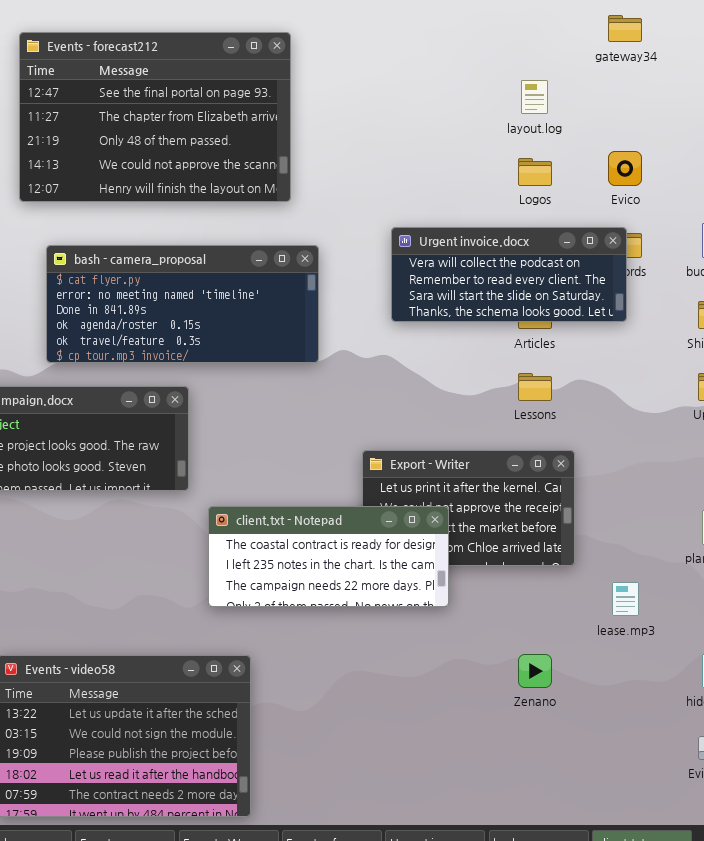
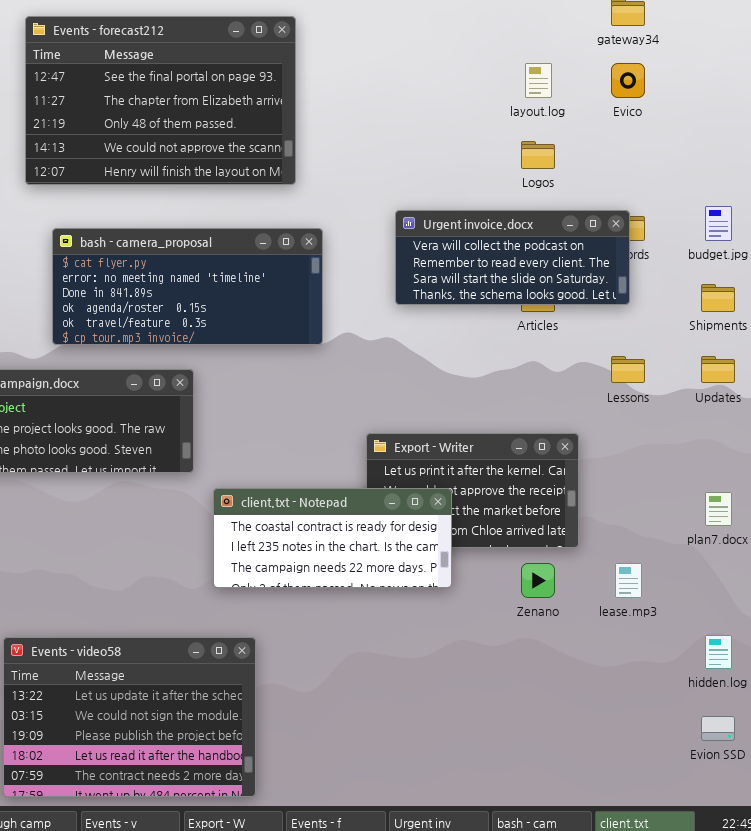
Evico: [608,151,642,186] -> [611,63,645,98], moved
Lessons: [518,373,552,401] -> [611,356,645,383], moved
Zenano: [518,654,552,688] -> [521,563,555,598], moved

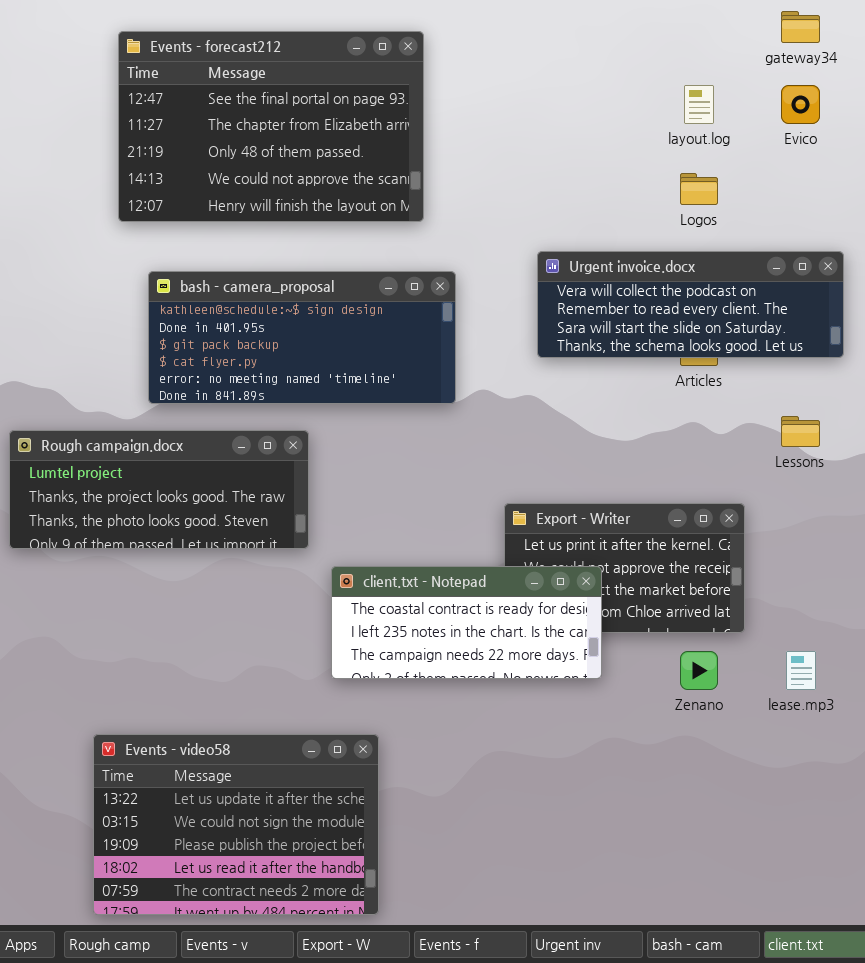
Urgent invoice.docx: [395,210,630,305] -> [537,251,844,358], resized
bash - camera_proposal: [52,228,323,345] -> [148,271,456,404], scrolled up 3 rows

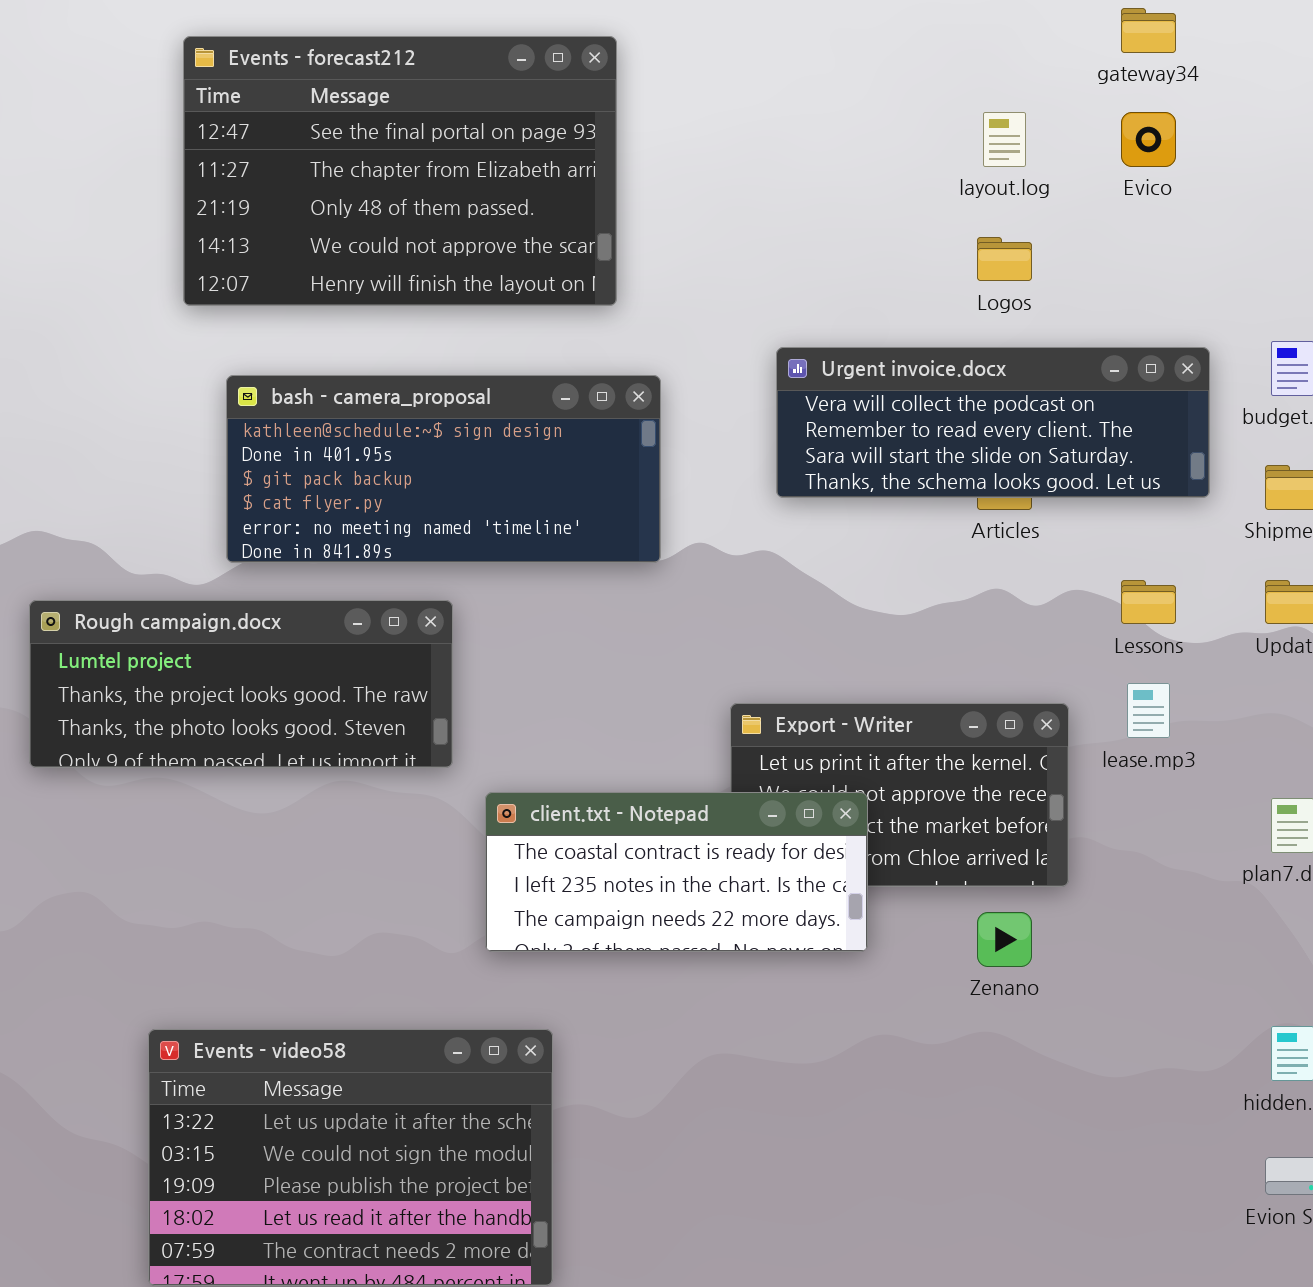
lease.mp3: [786,651,816,690] -> [1127,683,1170,738], moved

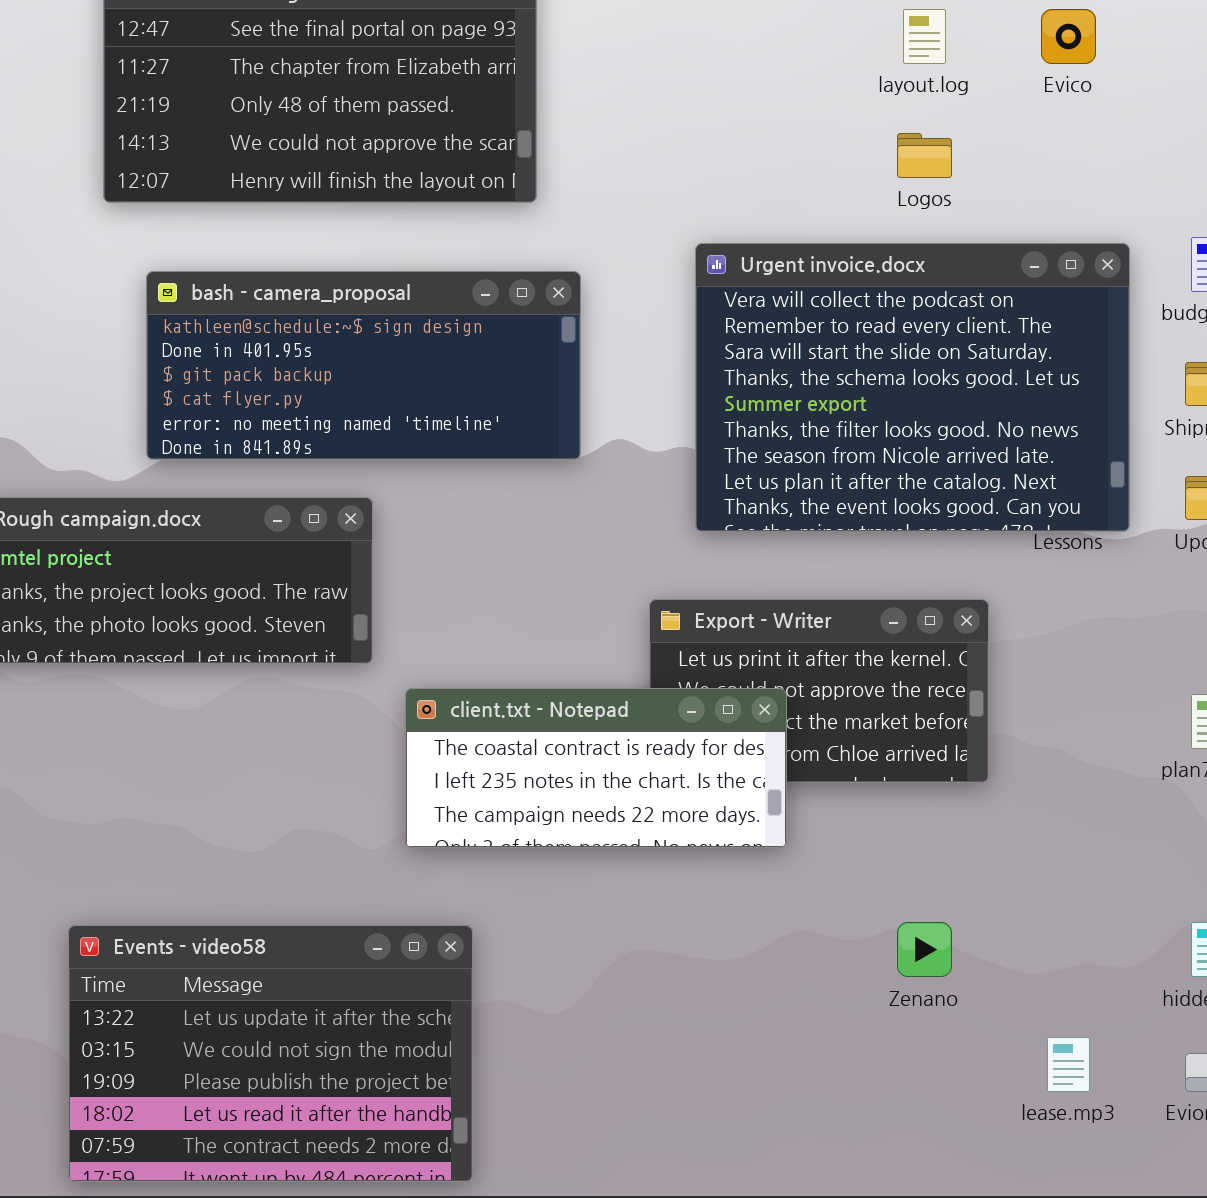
Urgent invoice.docx: [776,347,1210,498] -> [695,243,1130,532], resized
lease.mp3: [1127,683,1170,738] -> [1047,1037,1090,1092], moved
Zenano: [977,912,1032,967] -> [897,922,952,977], moved

